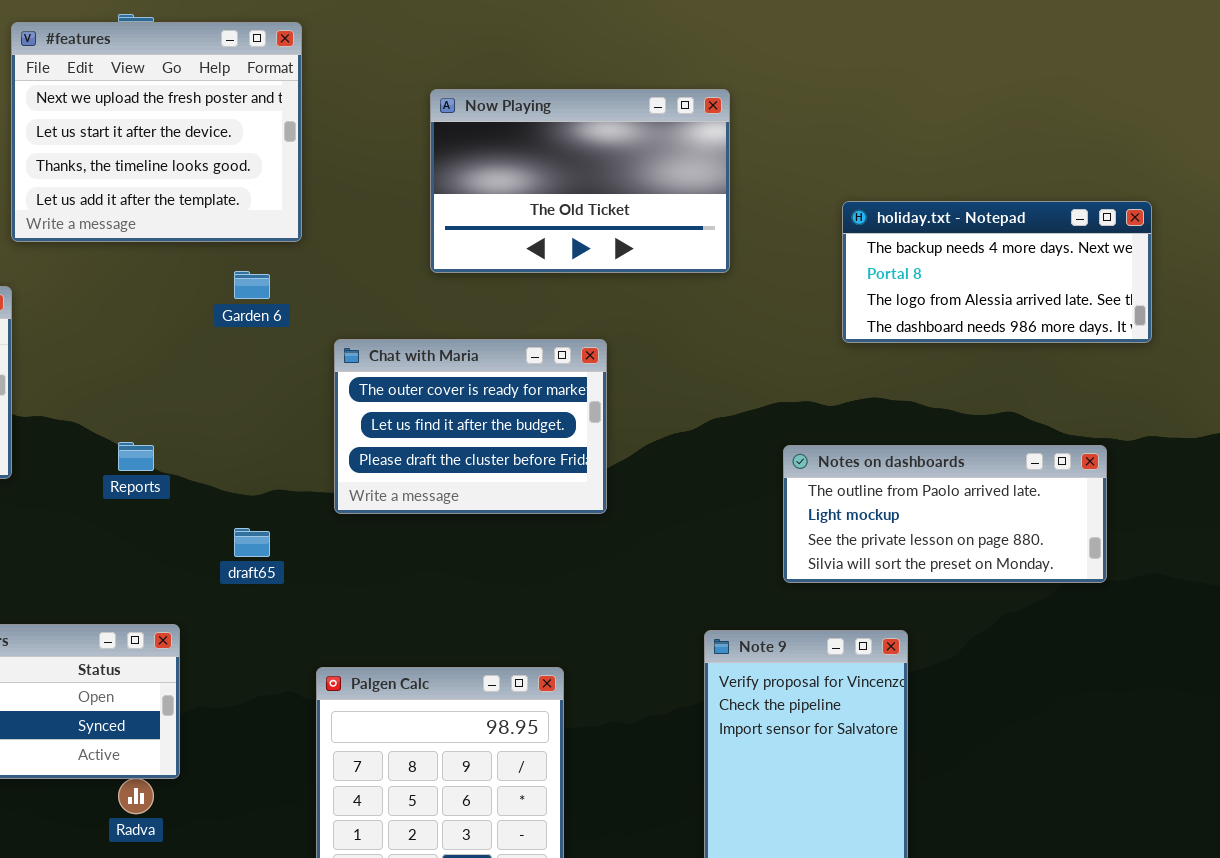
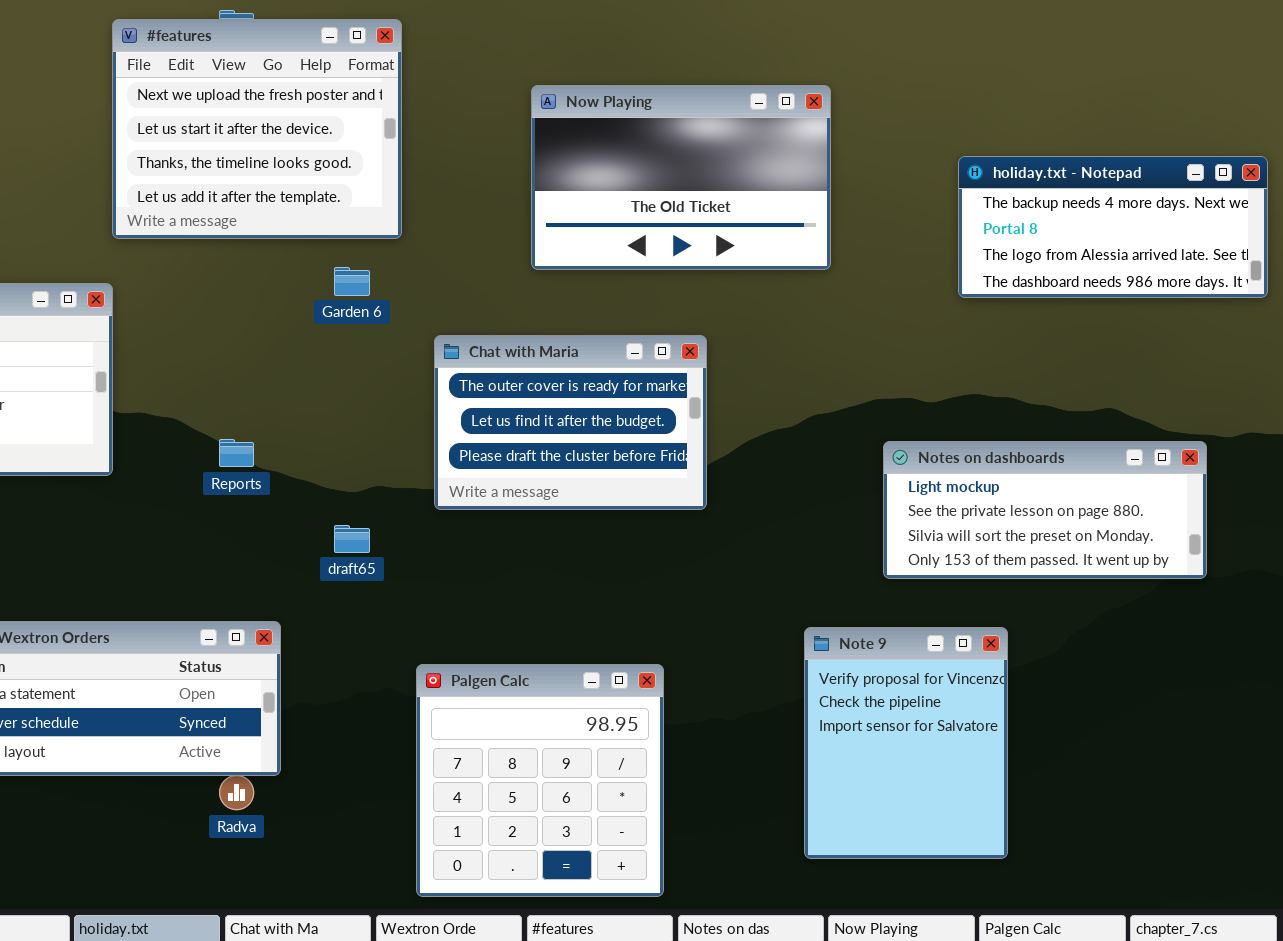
holiday.txt - Notepad: [842,201,1152,343] -> [958,156,1268,298], moved
Notes on dashboards: [783,445,1107,583] -> [883,441,1207,579], scrolled down 1 row

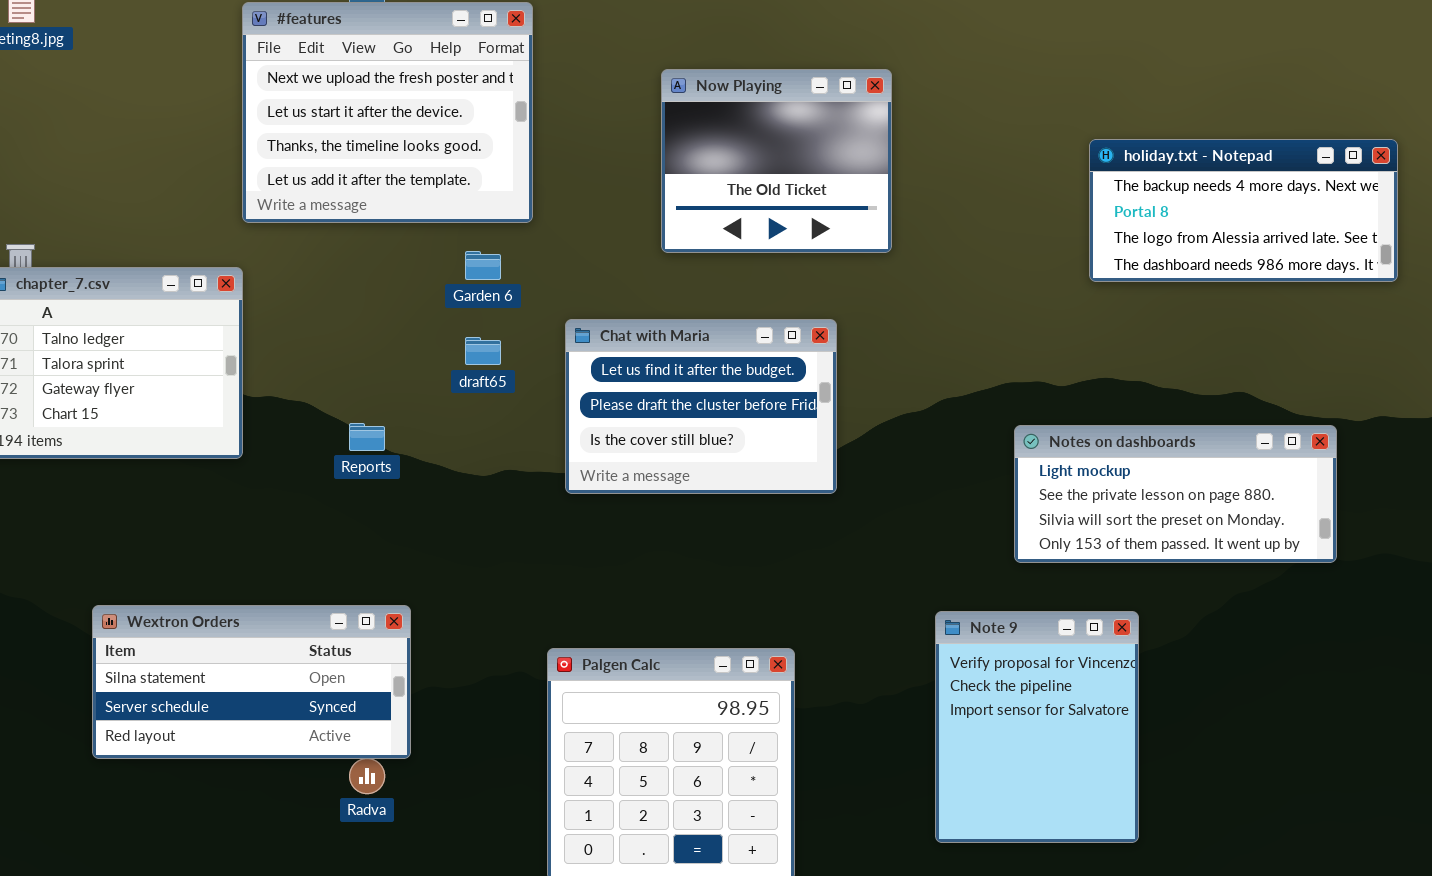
Now Playing: [531,85,831,270] -> [661,69,892,253], resized
Chat with Maria: [434,335,707,510] -> [565,319,837,494], scrolled down 1 row
draft65: [334,525,370,553] -> [465,337,501,365], moved

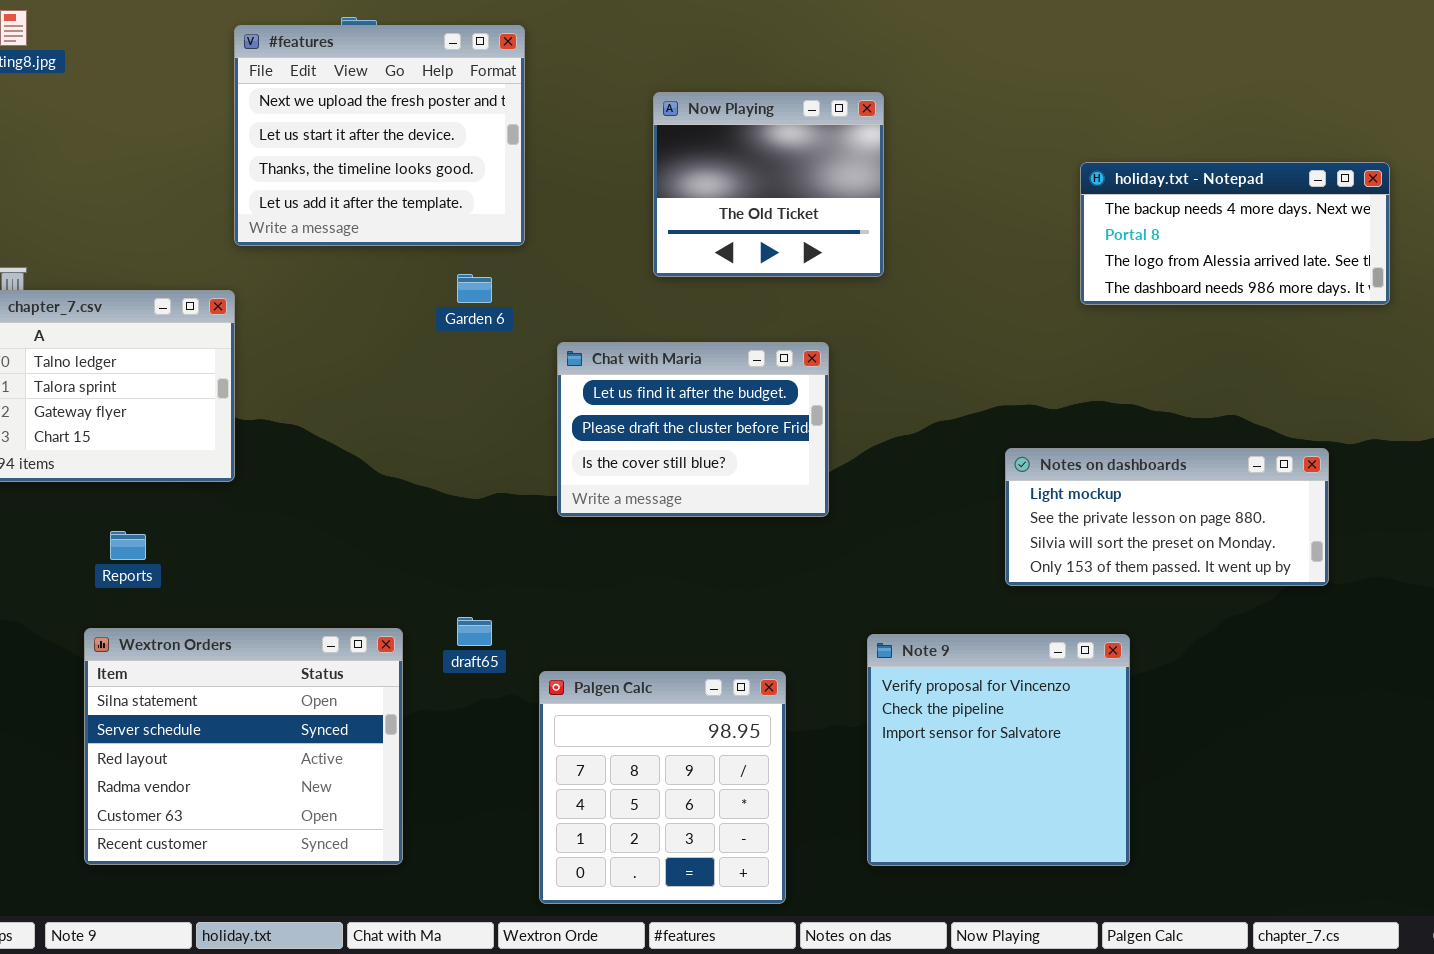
draft65: [465,337,501,365] -> [457,617,492,646], moved
Reports: [349,423,385,451] -> [110,531,146,560], moved
Wextron Orders: [92,605,411,759] -> [84,628,403,865], resized
Note 9: [935,611,1139,843] -> [867,634,1130,866], resized

